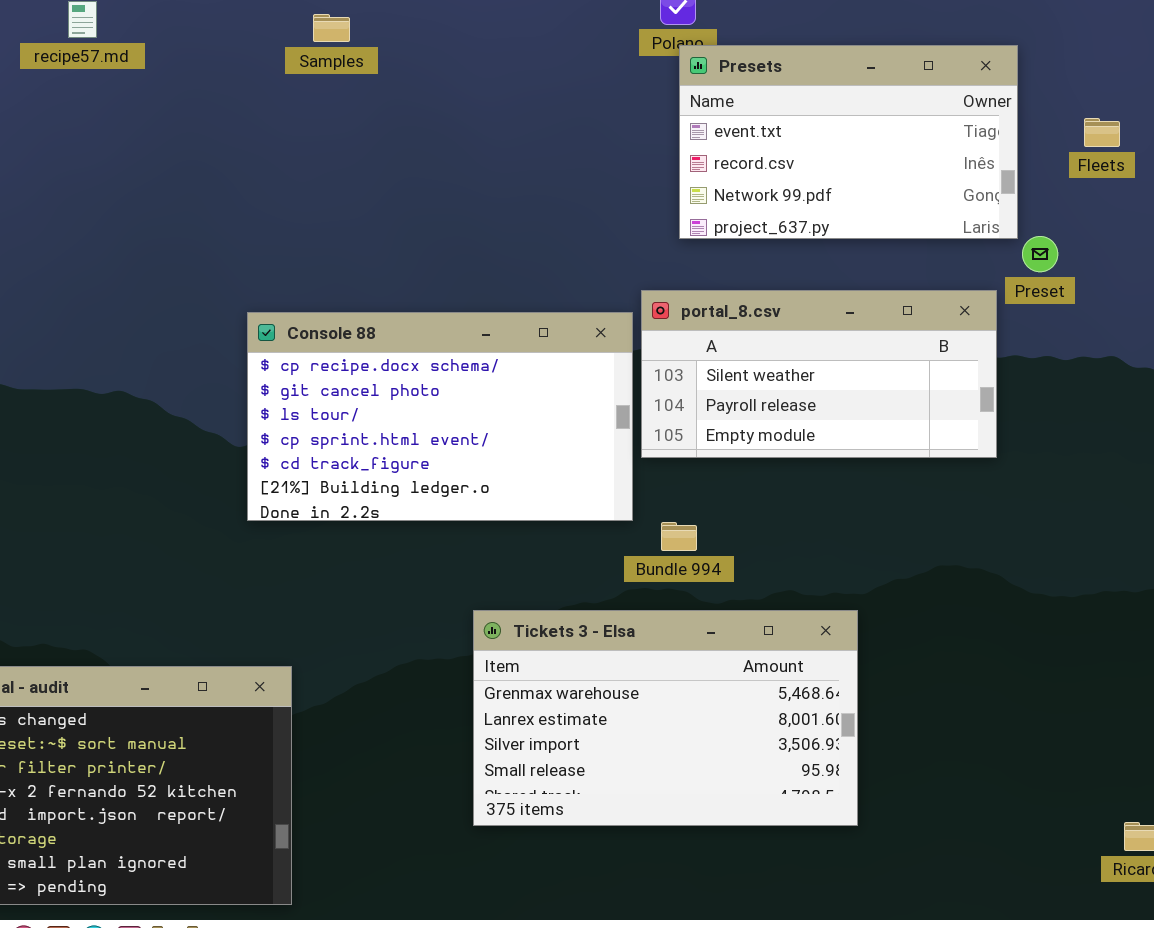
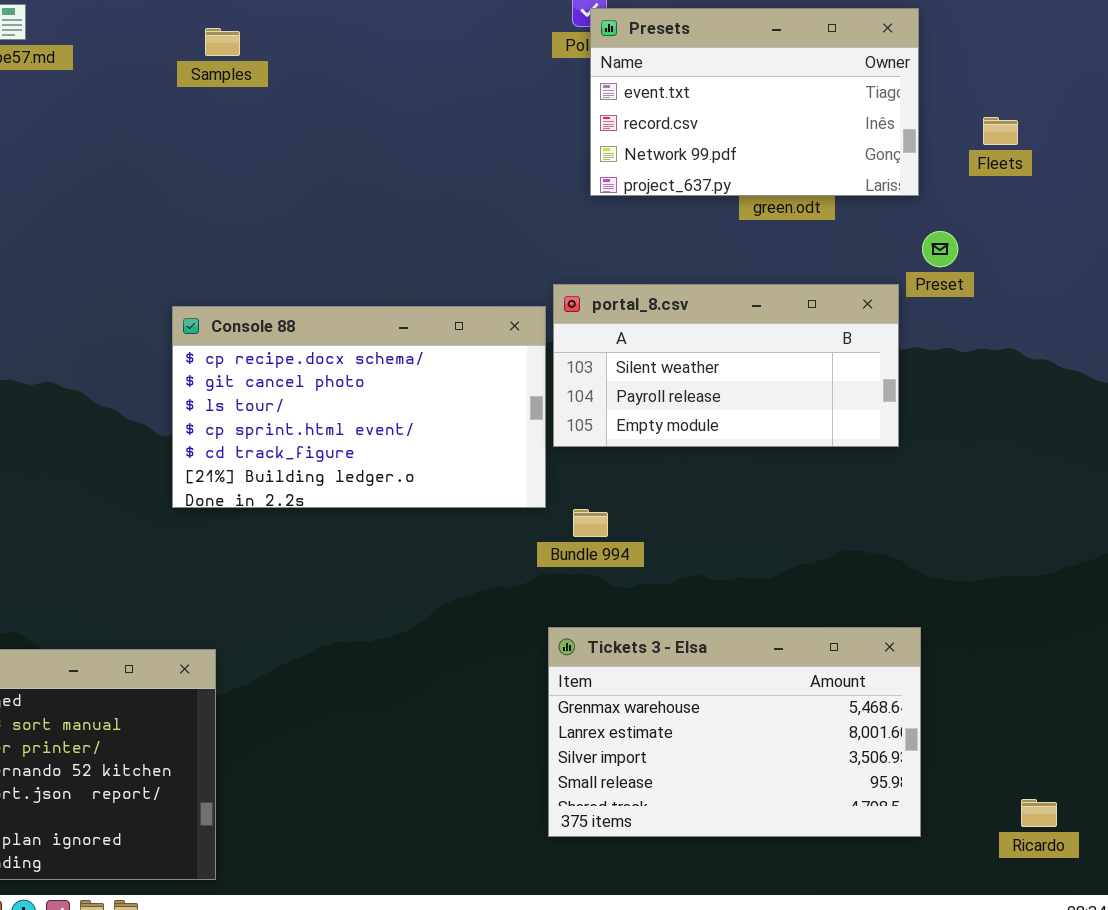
Samples: [313,14,350,42] -> [205,28,240,56], moved
Presets: [679,45,1018,239] -> [590,8,919,196], moved
Tickets 3 - Elsa: [473,610,858,826] -> [548,627,921,837], moved

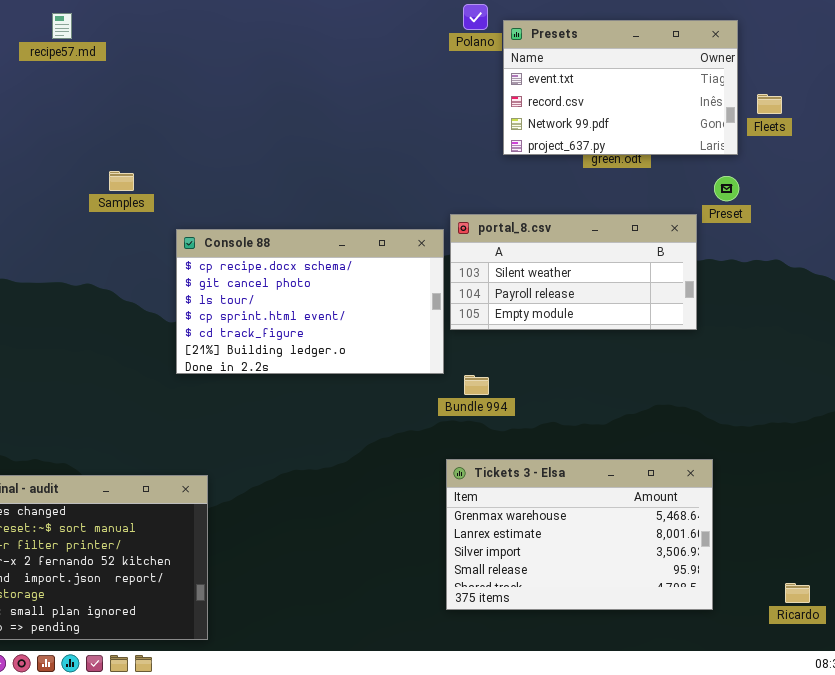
Presets: [590,8,919,196] -> [503,20,738,155], moved
Samples: [205,28,240,56] -> [109,171,134,191], moved

